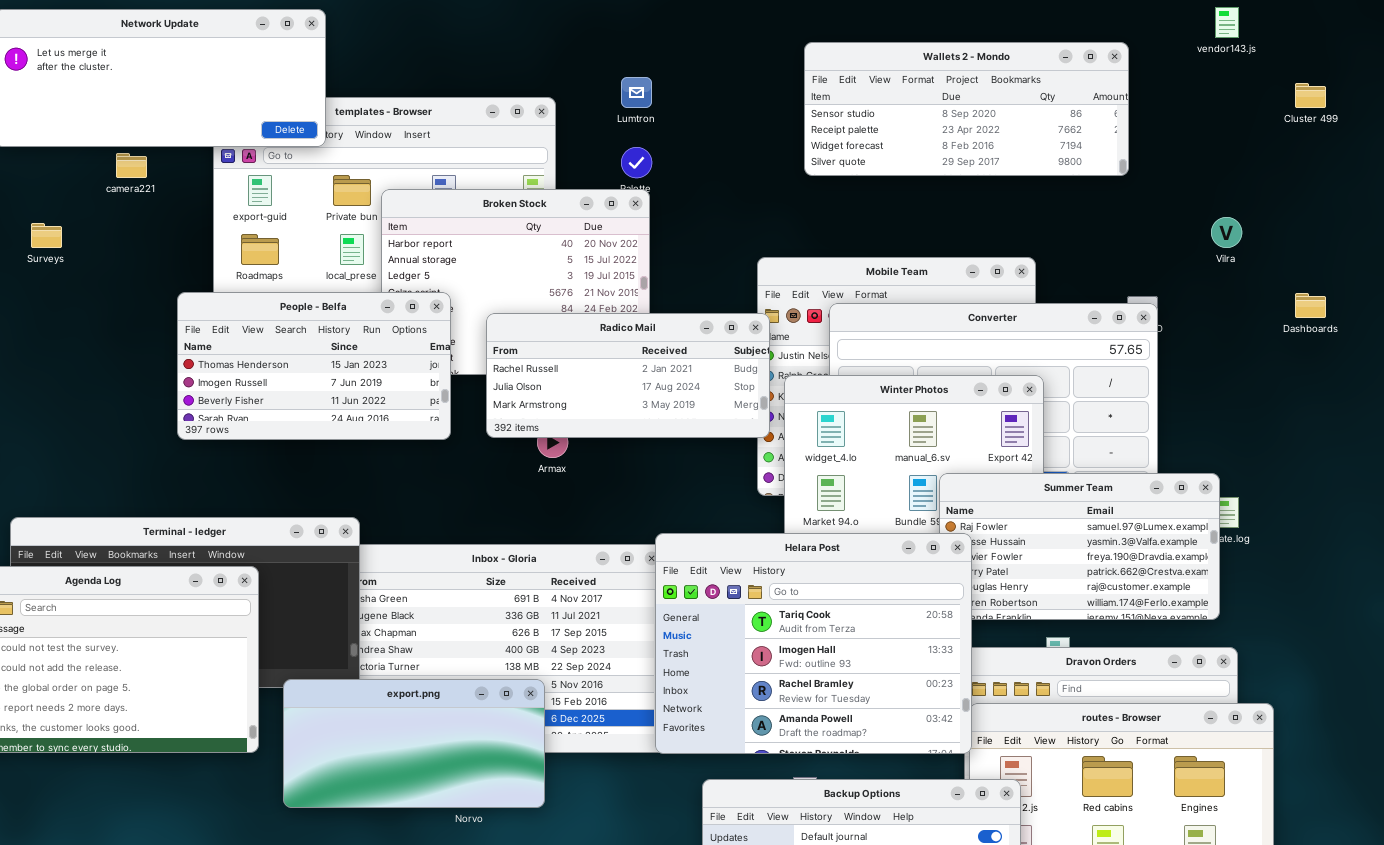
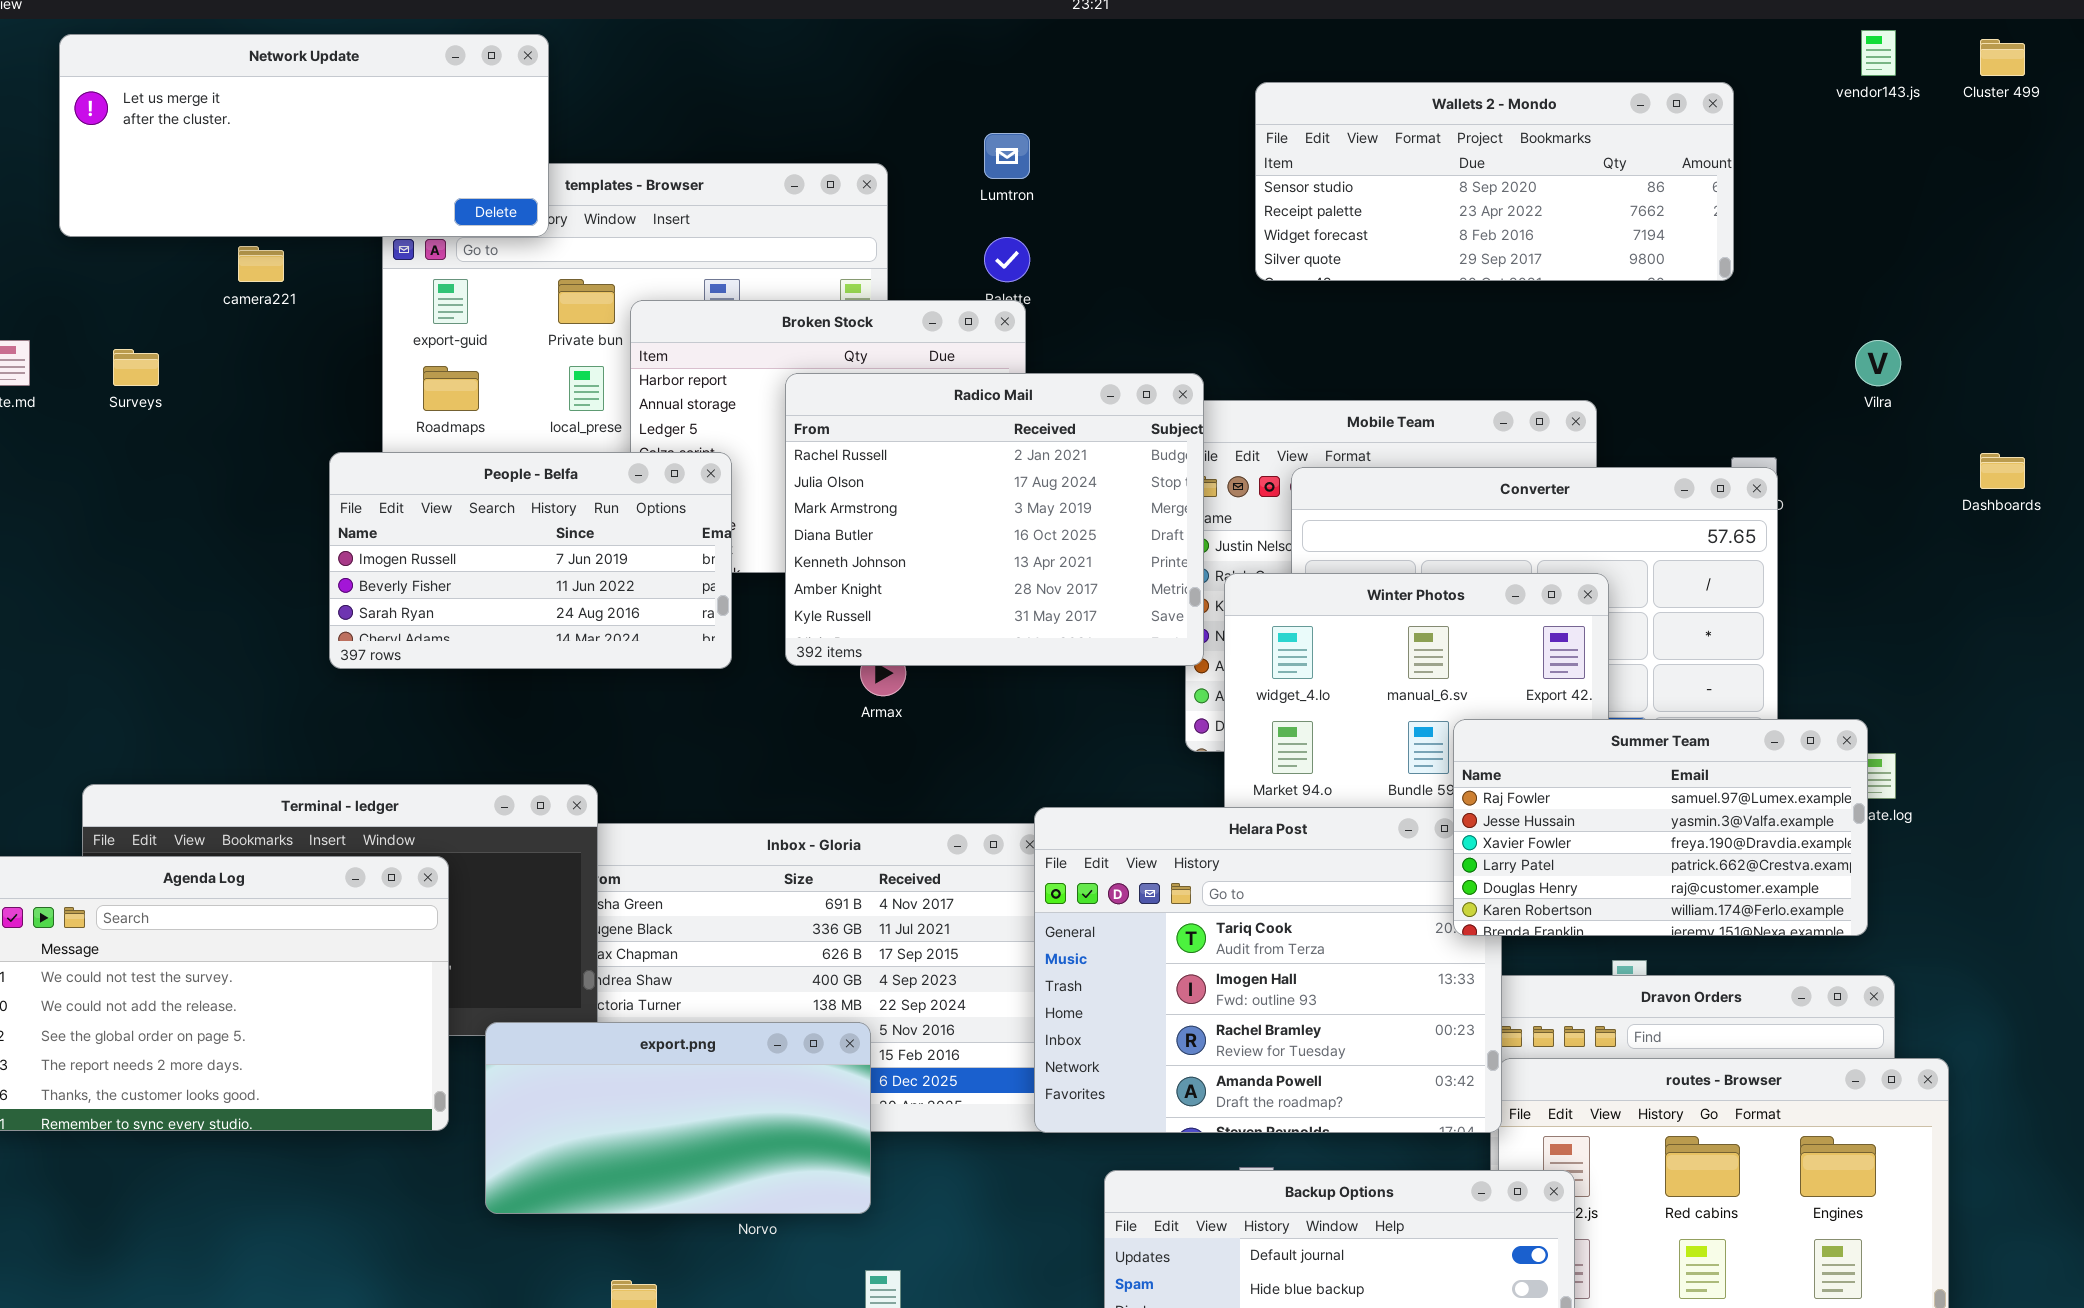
Cluster 499: [1295,83,1326,108] -> [1980,39,2025,76], moved
People - Belfa: [177,292,451,440] -> [329,452,732,669], scrolled down 1 row
Radico Mail: [486,313,770,438] -> [785,373,1204,666], resized
Summer Team: [939,473,1220,620] -> [1453,719,1868,936], raised

